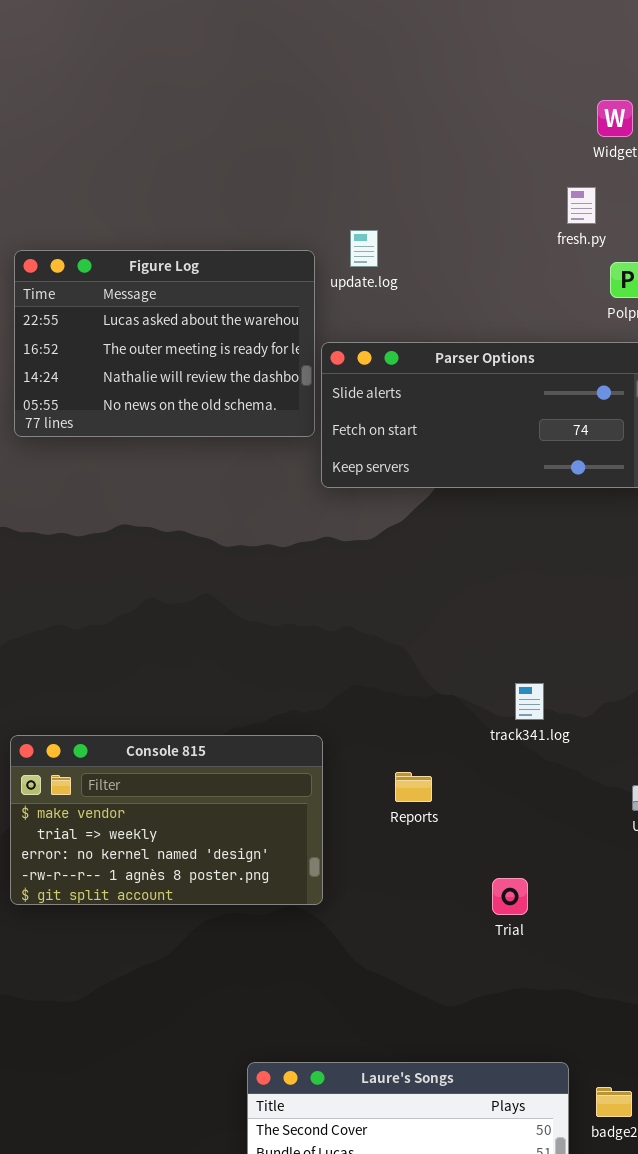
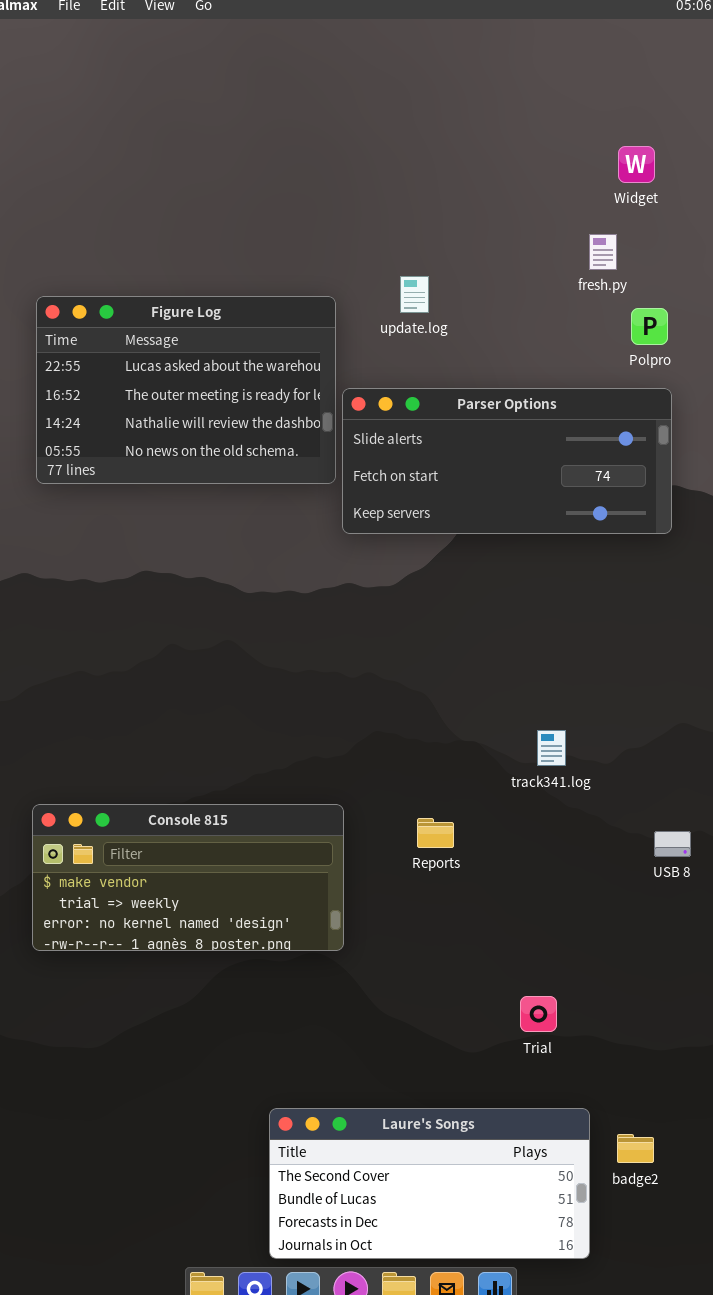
update.log: [350,230,378,267] -> [400,276,429,313], moved
Console 815: [10,735,323,905] -> [32,804,344,951], resized
Trial: [492,878,528,915] -> [520,996,557,1032], moved

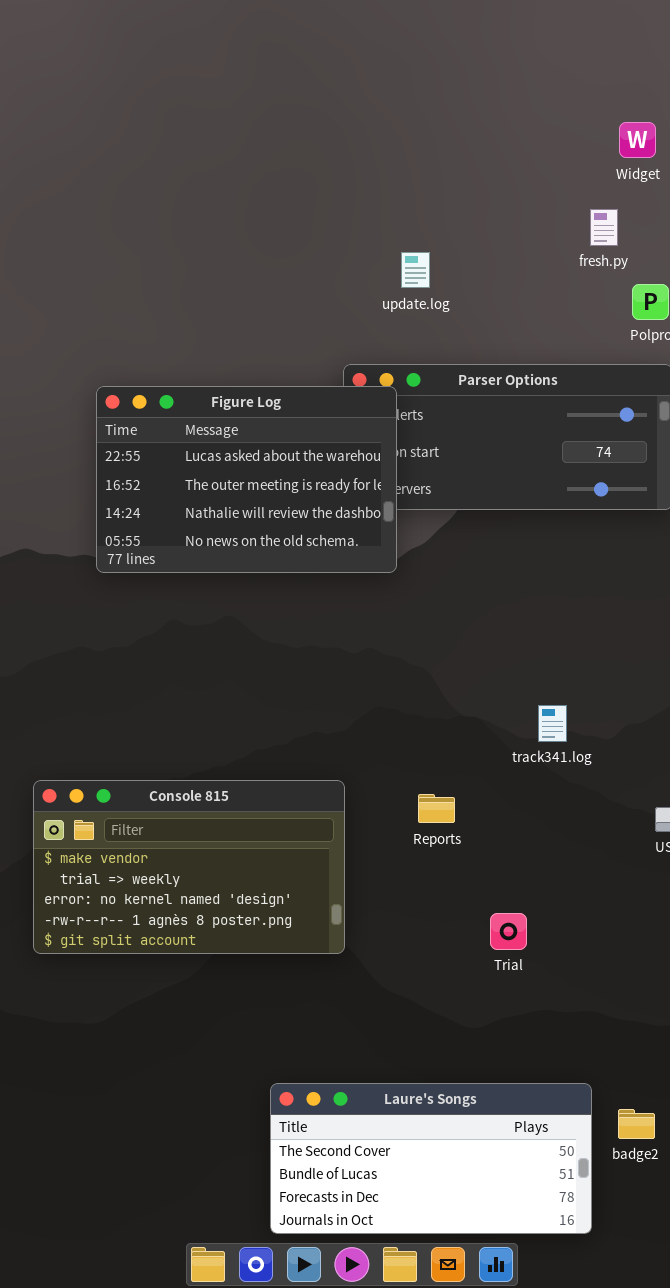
Figure Log: [36,296,336,484] -> [96,386,397,573], moved
Console 815: [32,804,344,951] -> [33,780,345,954], resized
Trial: [520,996,557,1032] -> [490,913,527,950], moved

